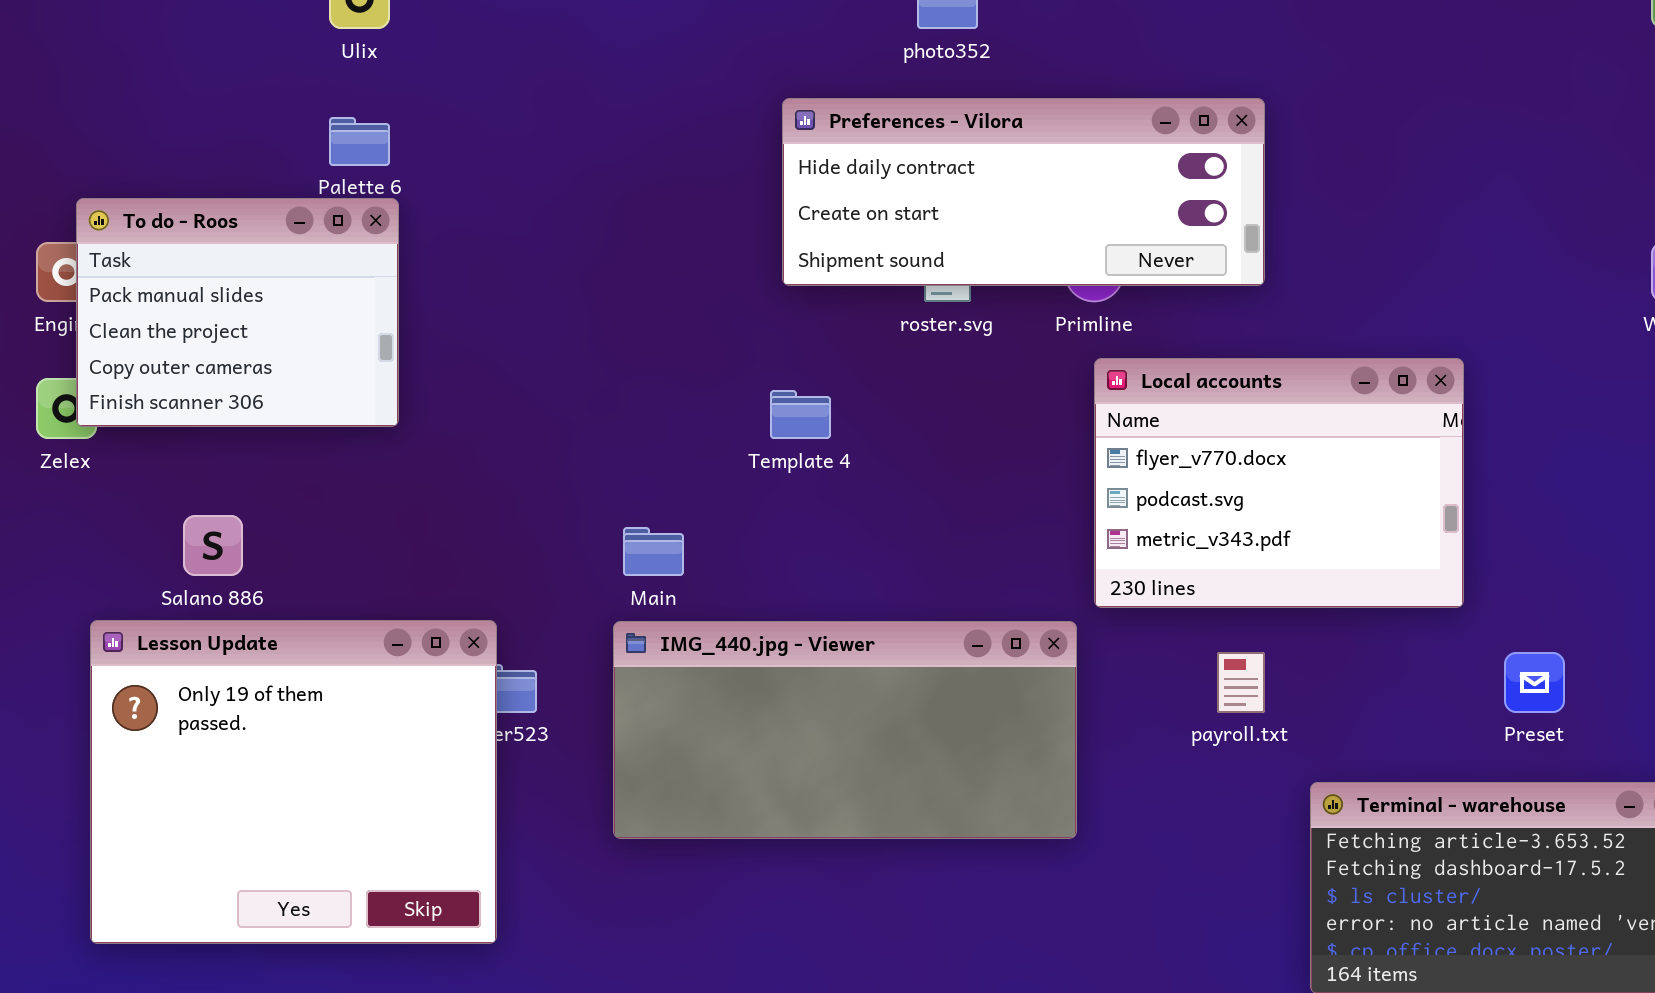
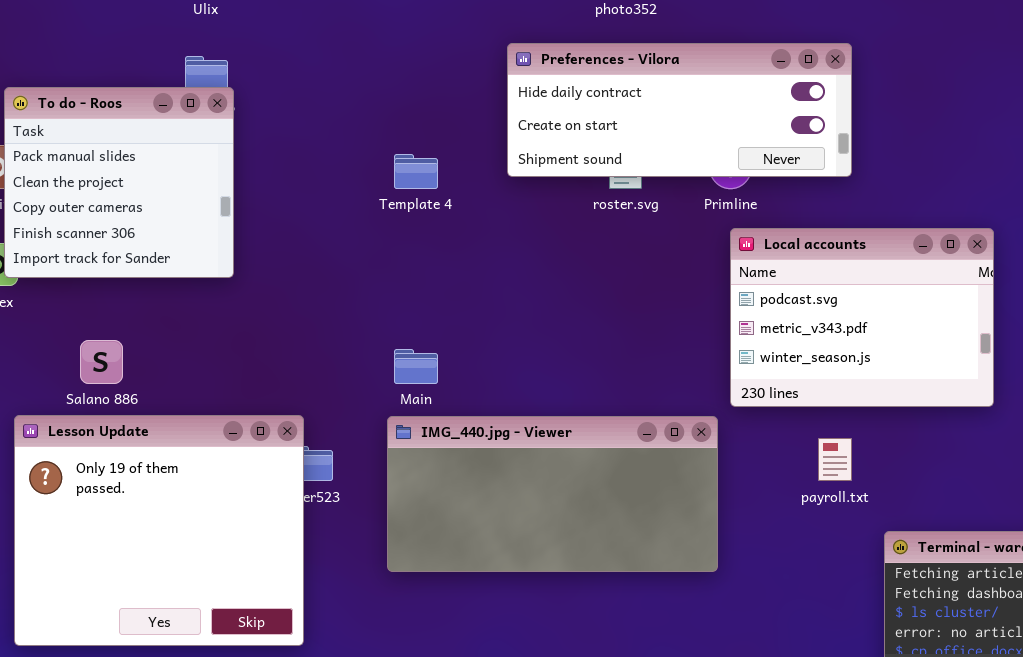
To do - Roos: [76,198,399,427] -> [4,87,234,278], resized
Local accounts: [1094,358,1464,608] -> [730,228,994,407], scrolled down 1 row
Template 4: [770,390,831,439] -> [394,154,438,189], moved

